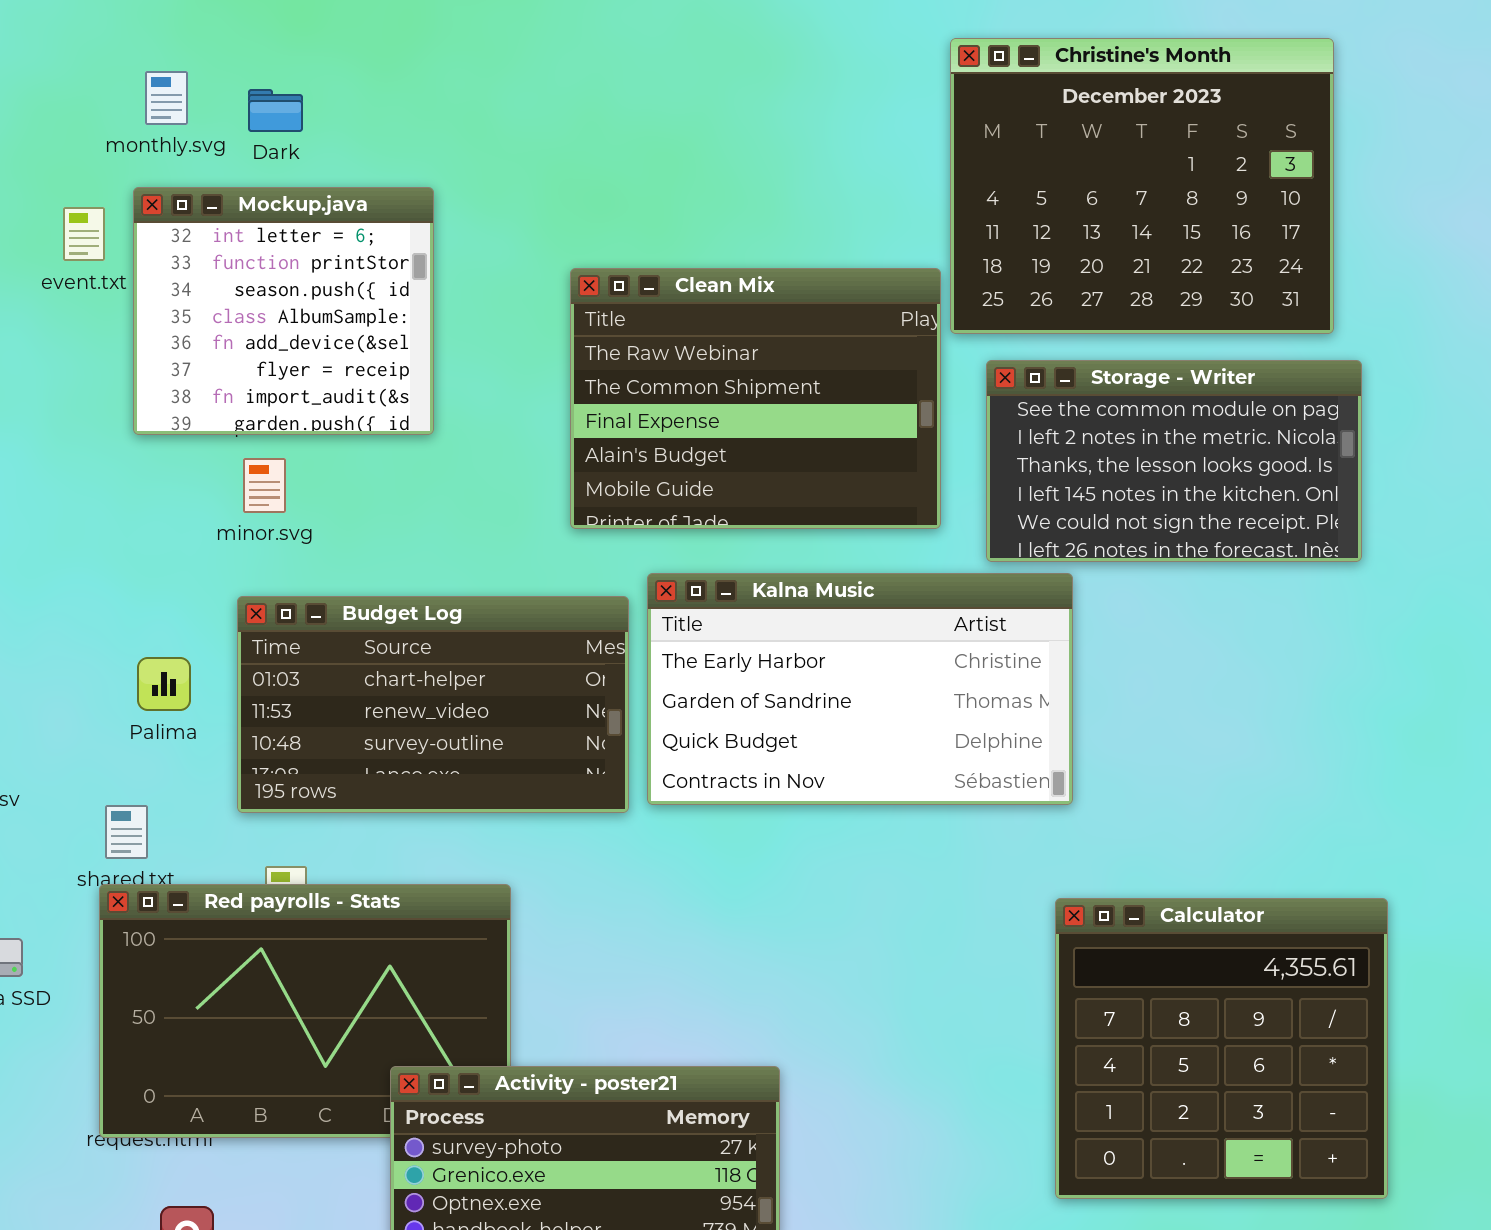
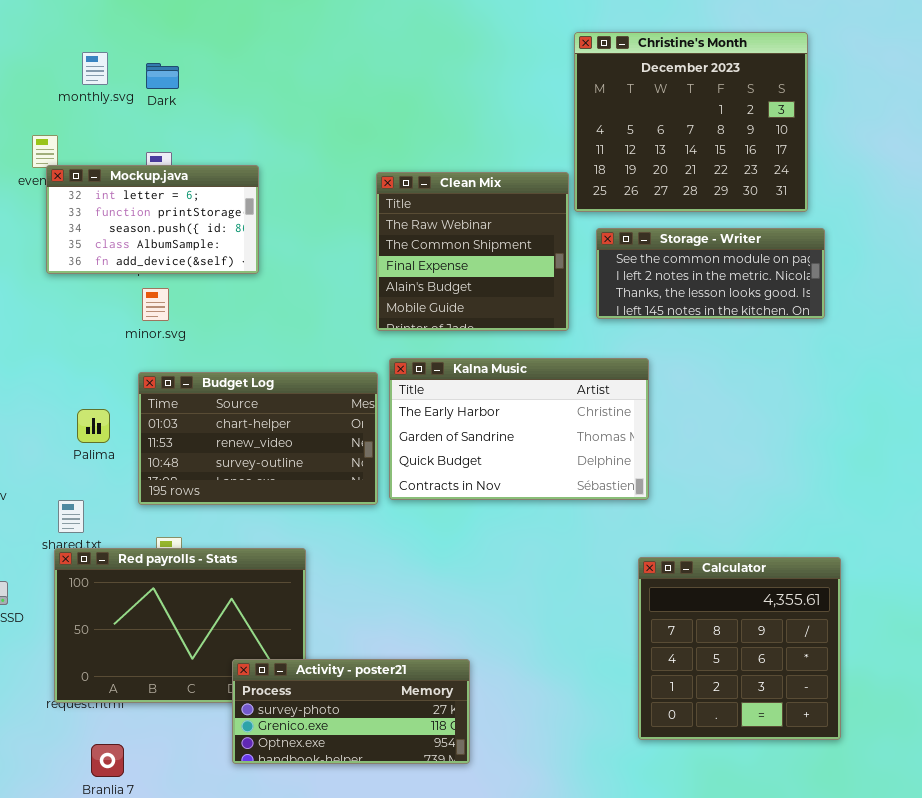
Mockup.java: [133,187,434,435] -> [46,165,259,274], resized
Clean Mix: [570,268,941,529] -> [376,172,569,331], resized
Storage - Writer: [986,360,1362,562] -> [596,228,825,319], resized

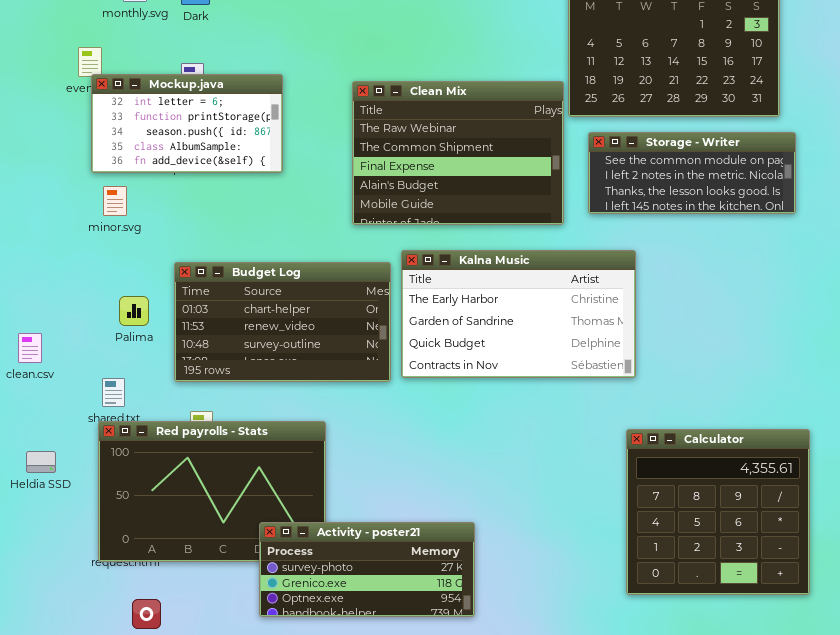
Clean Mix: [376,172,569,331] -> [352,81,564,225], resized
minor.svg: [142,288,169,321] -> [103,186,127,216], moved

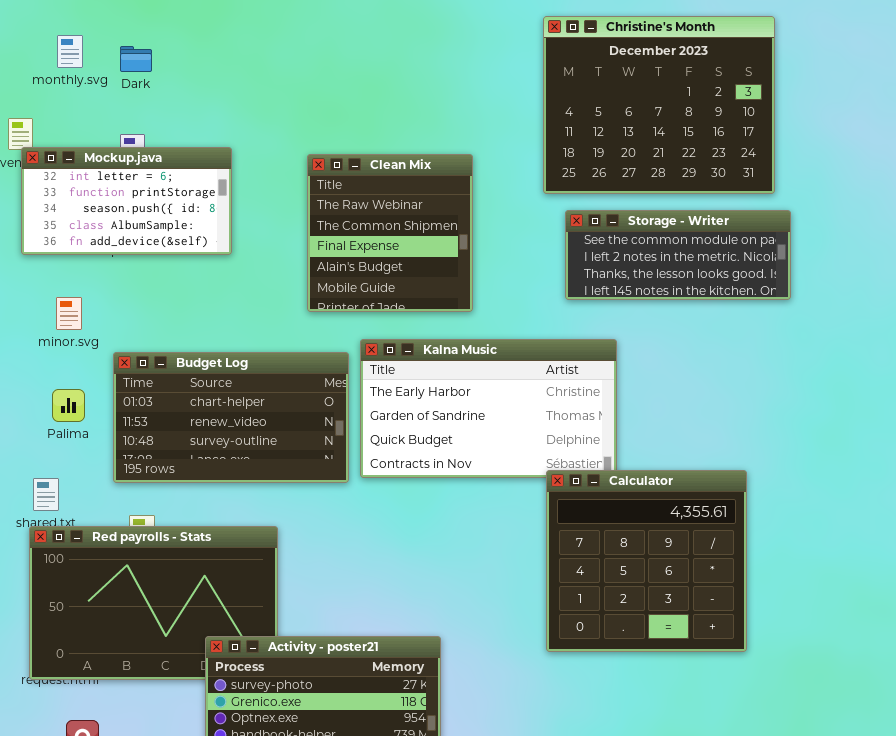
Clean Mix: [352,81,564,225] -> [307,154,473,312], resized
minor.svg: [103,186,127,216] -> [56,297,82,330], moved
Calculator: [626,429,810,595] -> [546,470,747,652], moved

